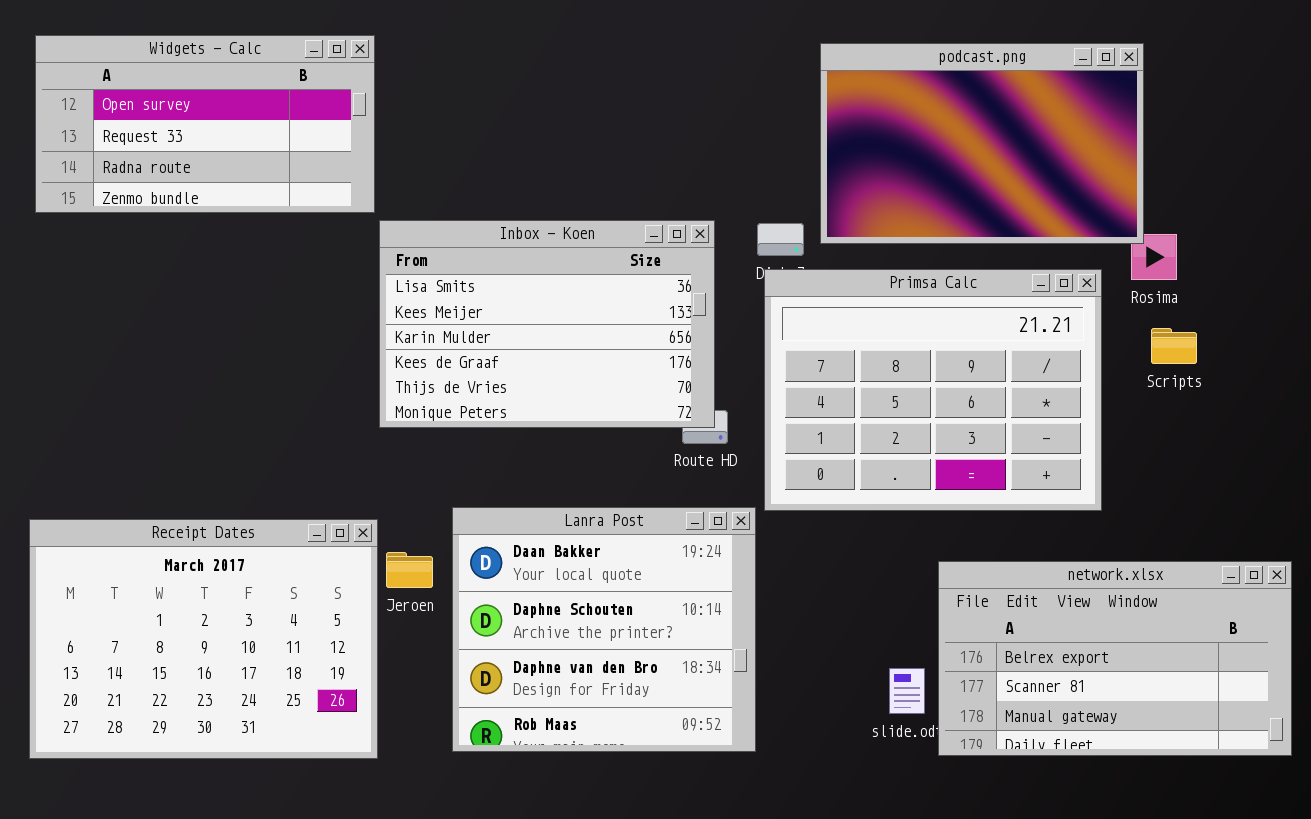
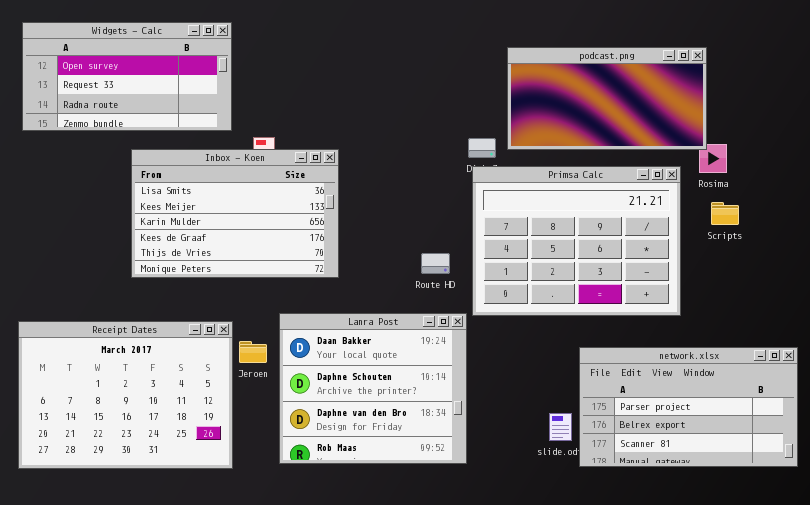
podcast.png: [820,43,1144,244] -> [507,47,707,150], resized
Inbox - Koen: [379,220,715,428] -> [131,149,339,278], moved
network.xlsx: [938,561,1292,756] -> [579,347,798,467], scrolled up 1 row

